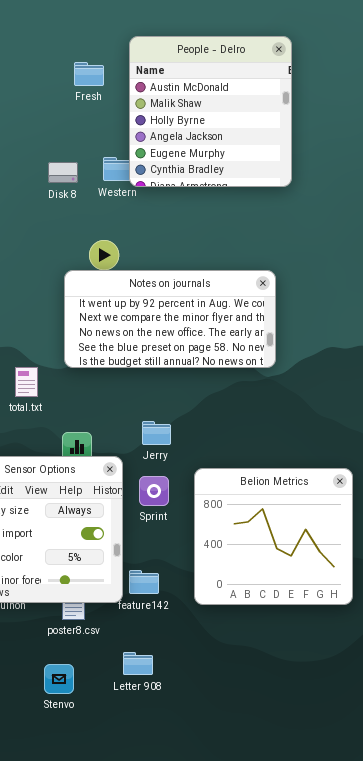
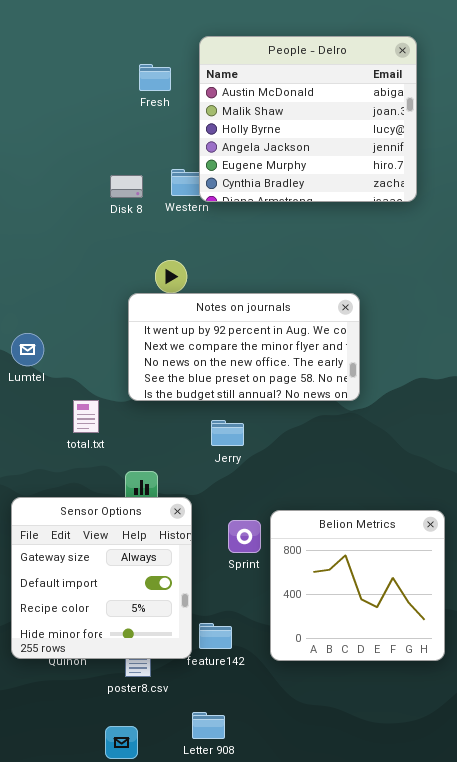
People - Delro: [129,36,292,187] -> [199,36,417,202], resized
Jerry: [142,421,171,445] -> [211,420,244,446], moved
Sprint: [139,476,169,506] -> [228,520,261,553], moved

